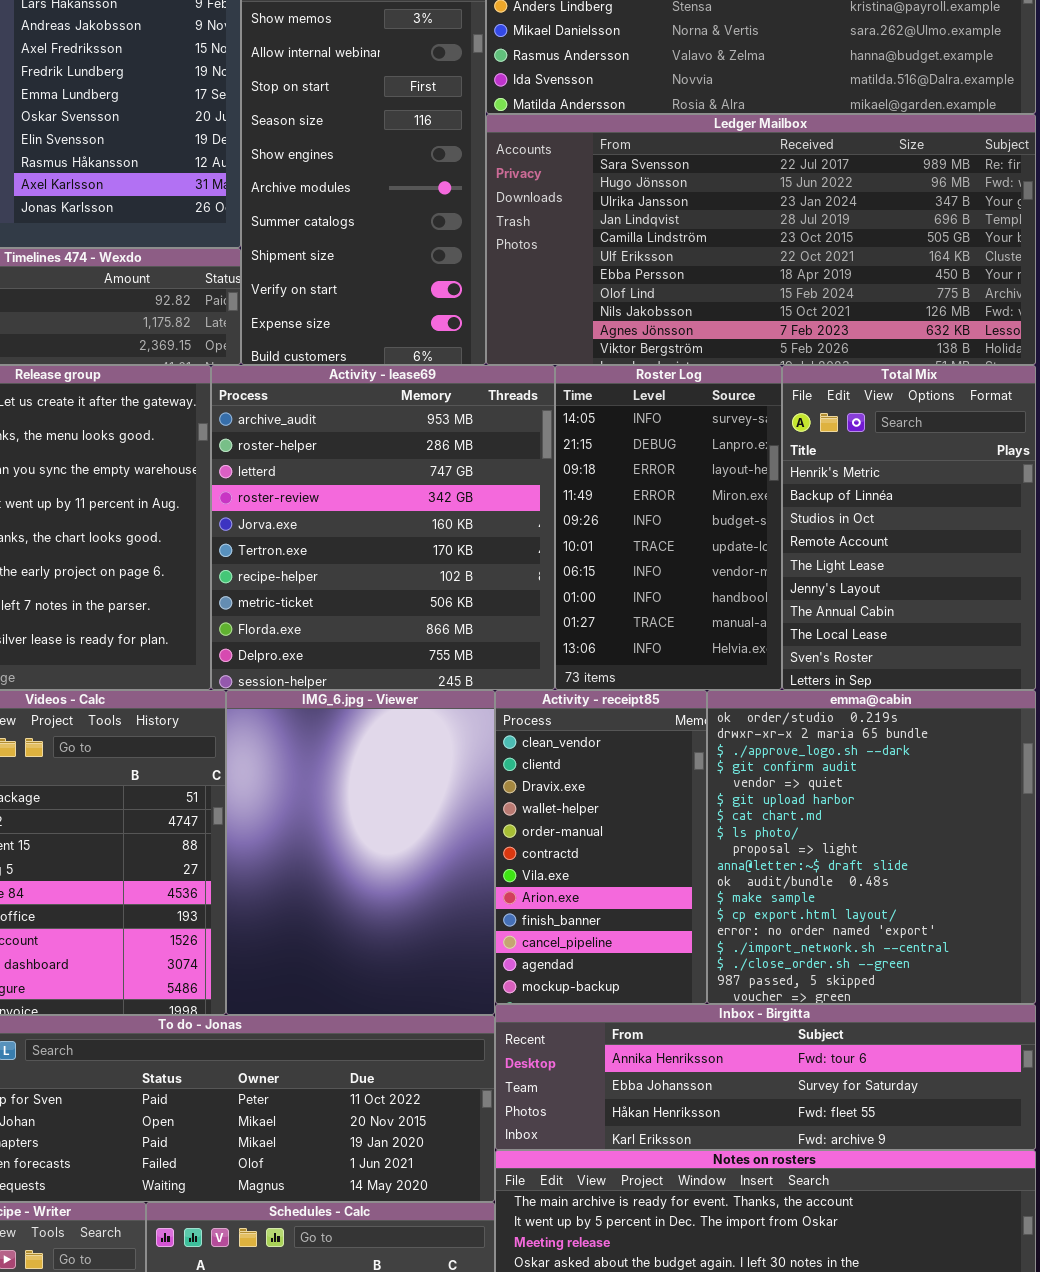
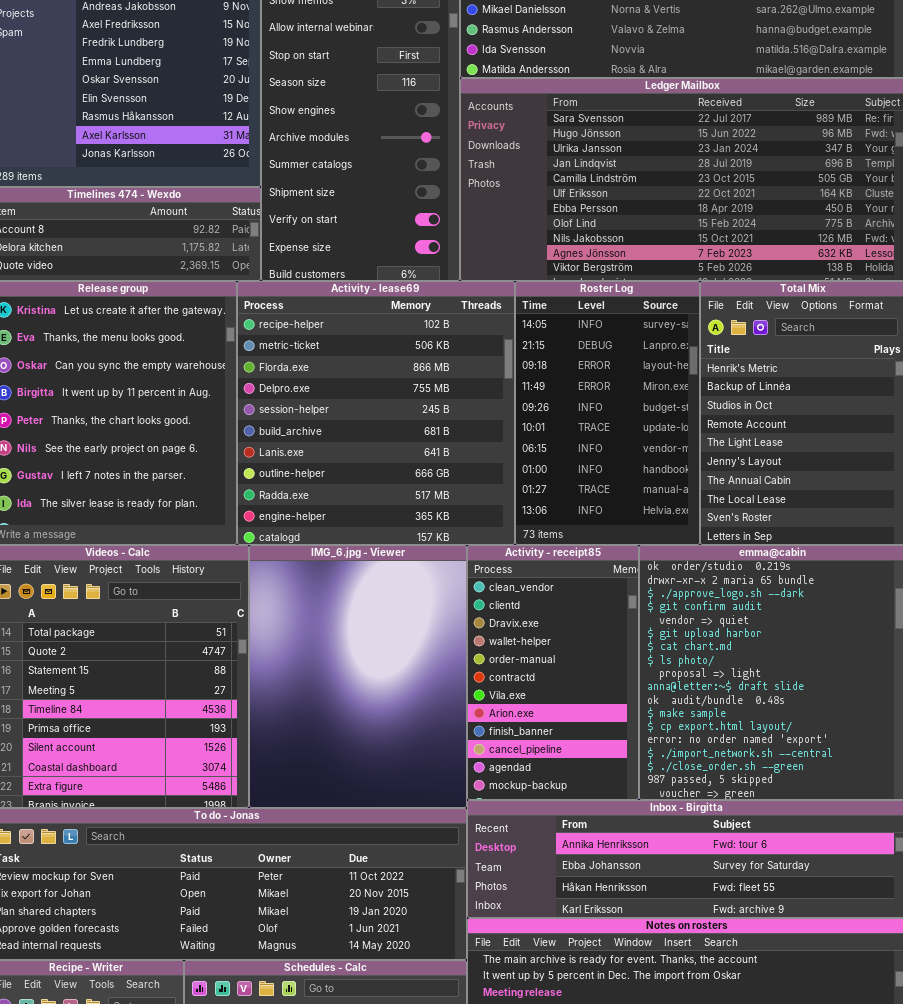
Activity - lease69: [211,365,555,690] -> [237,281,515,545], scrolled down 6 rows

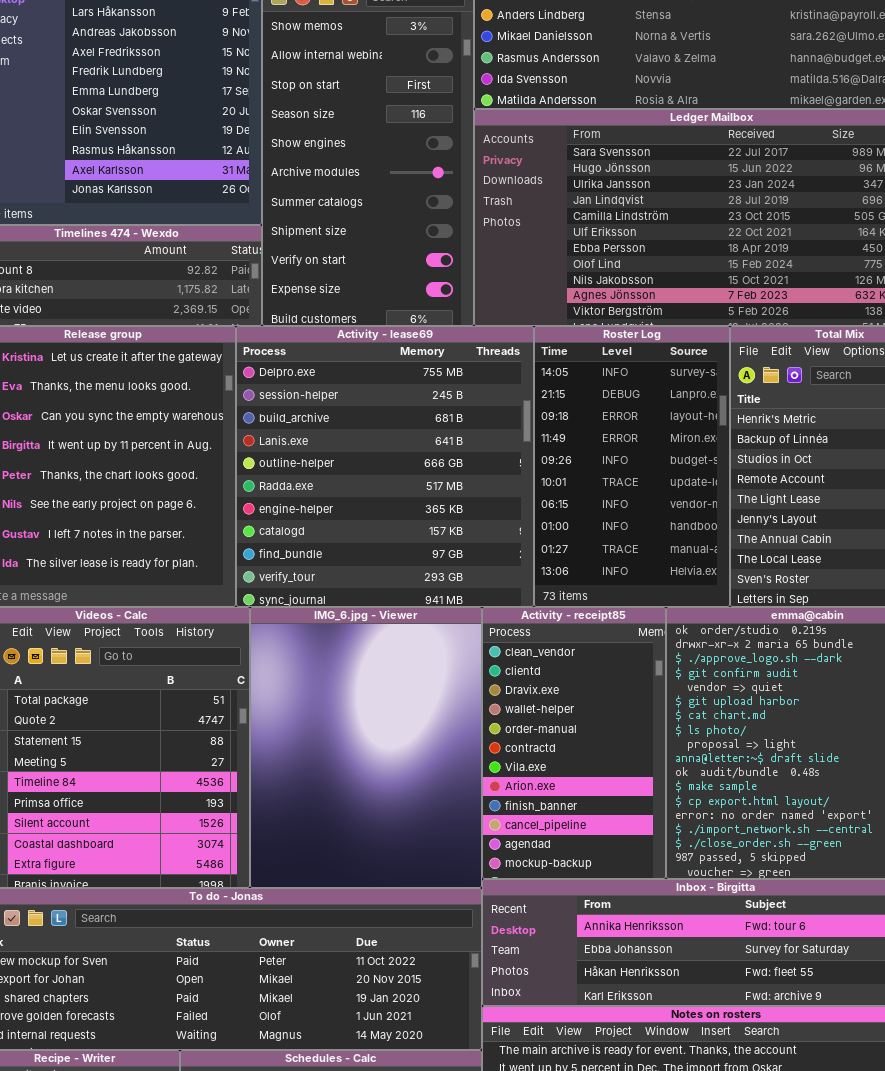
Activity - lease69: [237,281,515,545] -> [236,326,534,607], scrolled down 3 rows

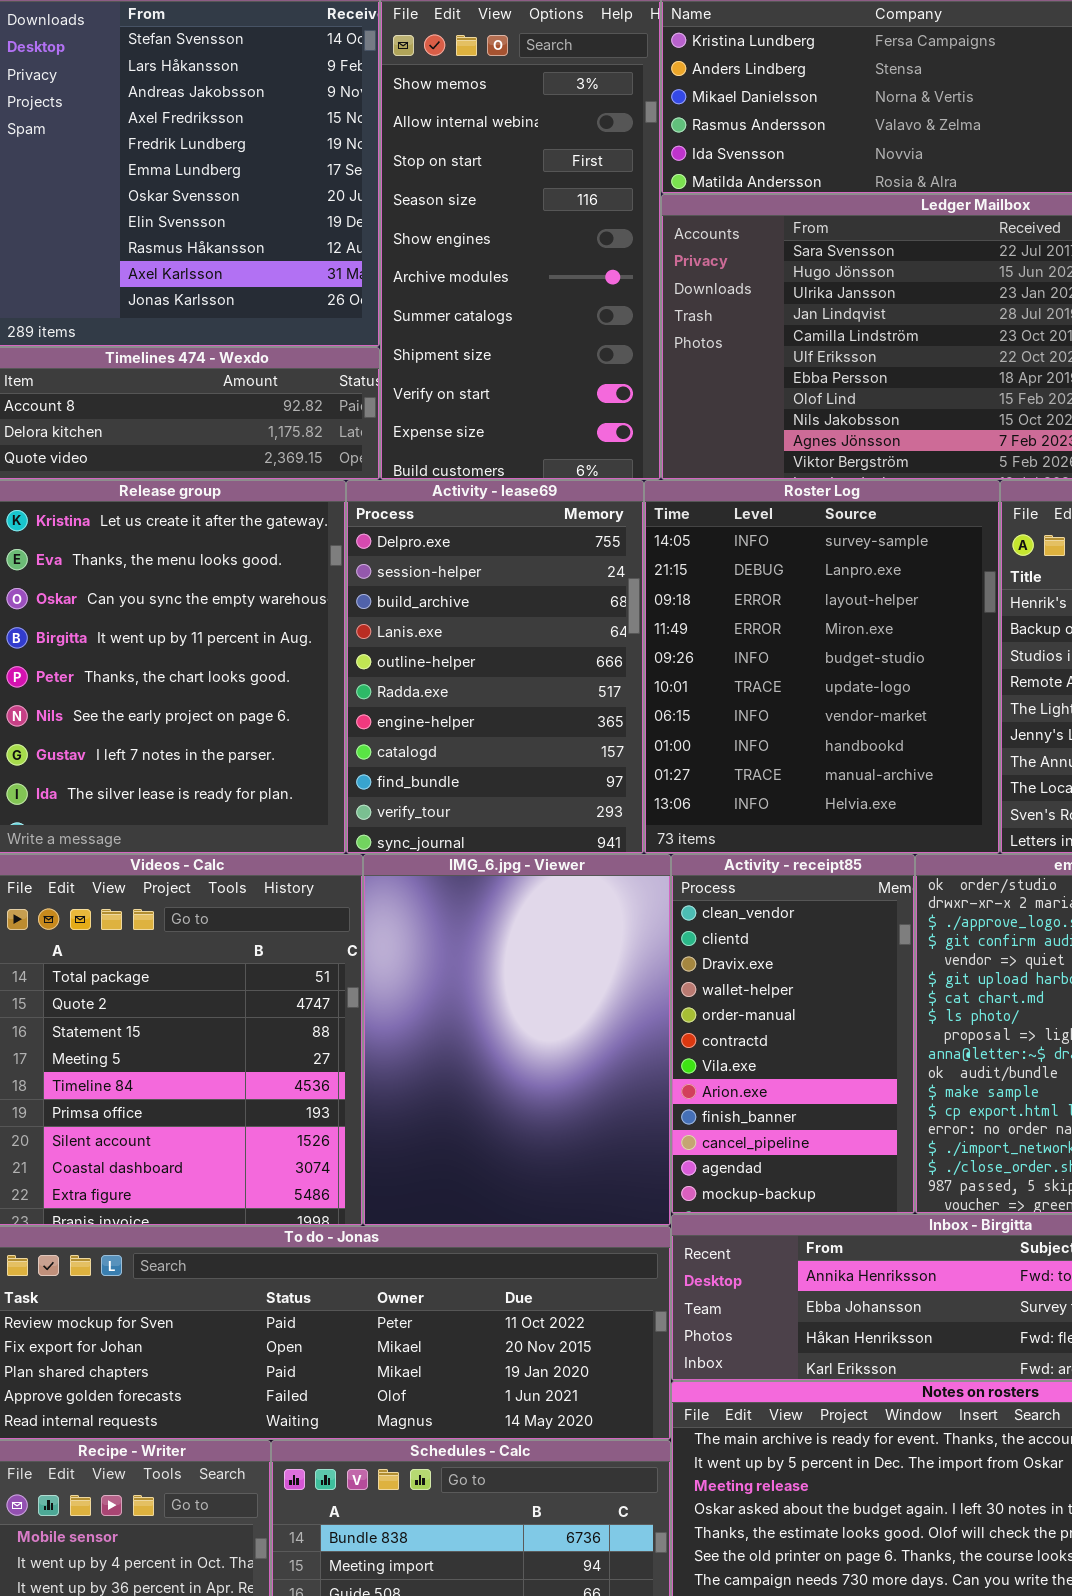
Activity - lease69: [236,326,534,607] -> [346,480,644,854], resized
Roster Log: [534,326,730,607] -> [644,480,1000,854], resized

